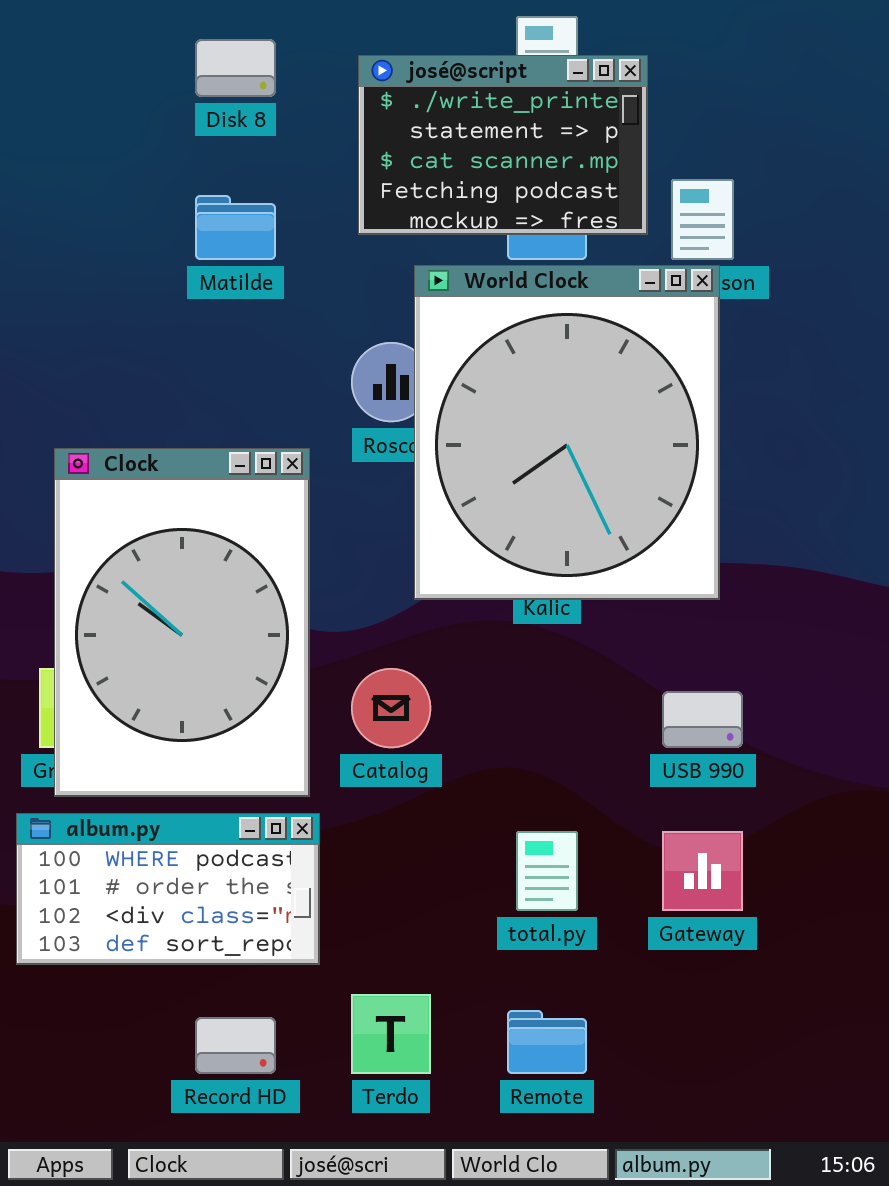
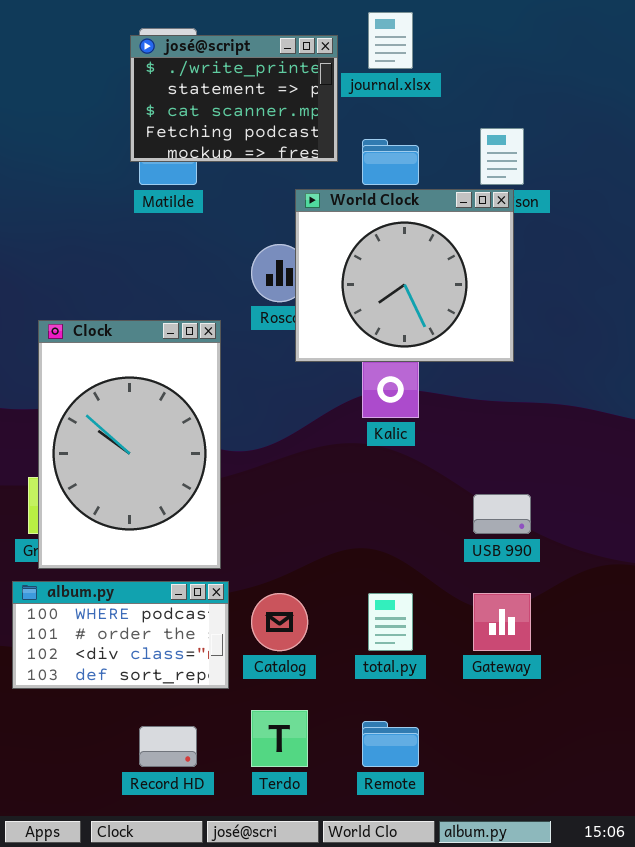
josé@script: [358,55,648,235] -> [130,35,338,162], moved
World Clock: [414,265,720,600] -> [295,189,514,362], resized
Catalog: [351,668,431,748] -> [251,593,308,651], moved

